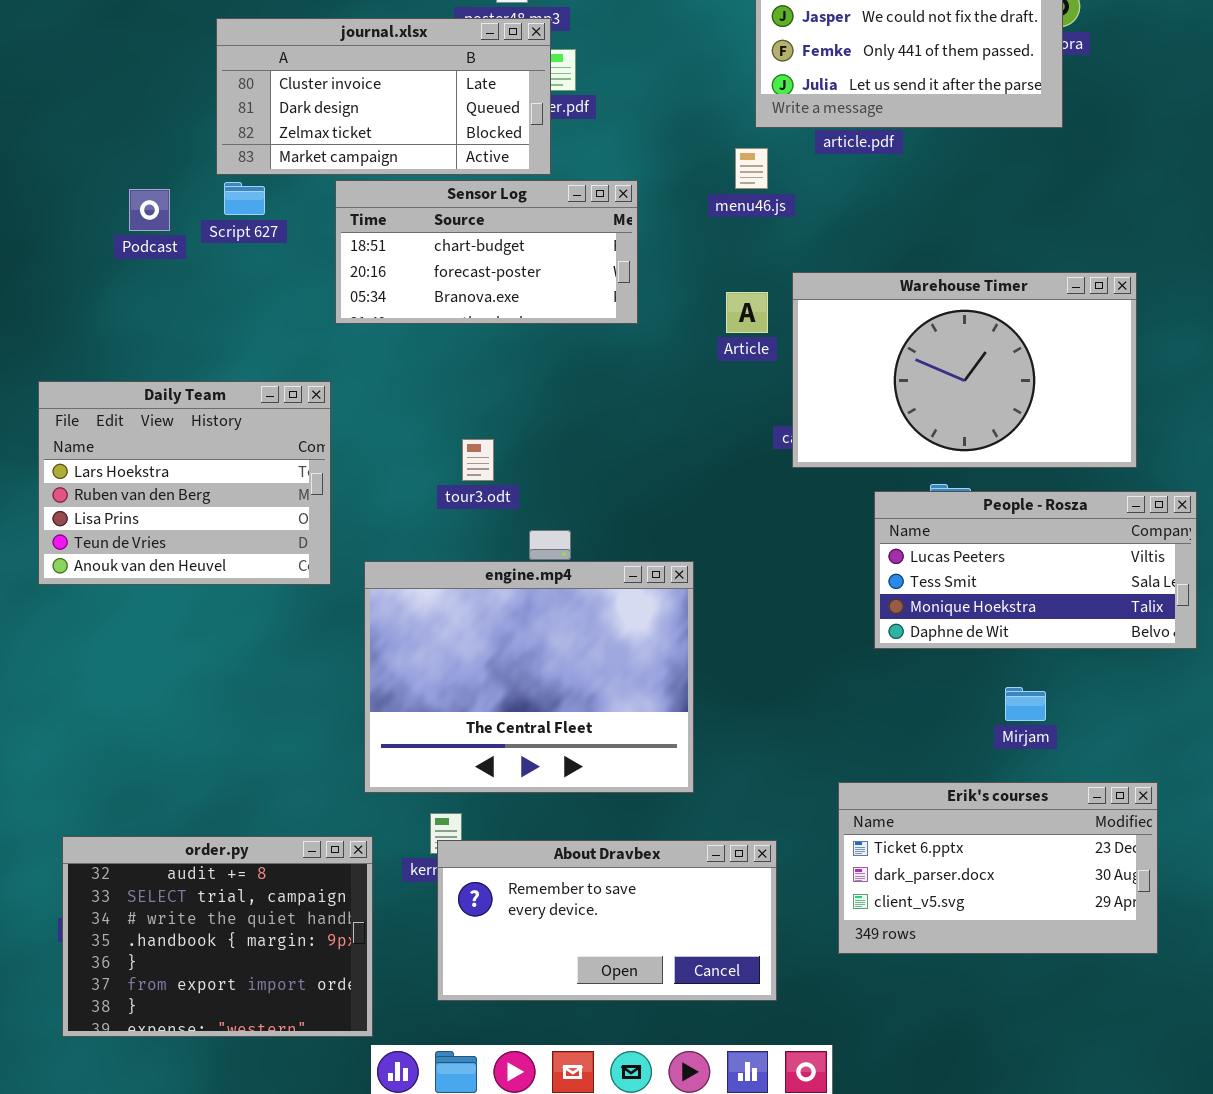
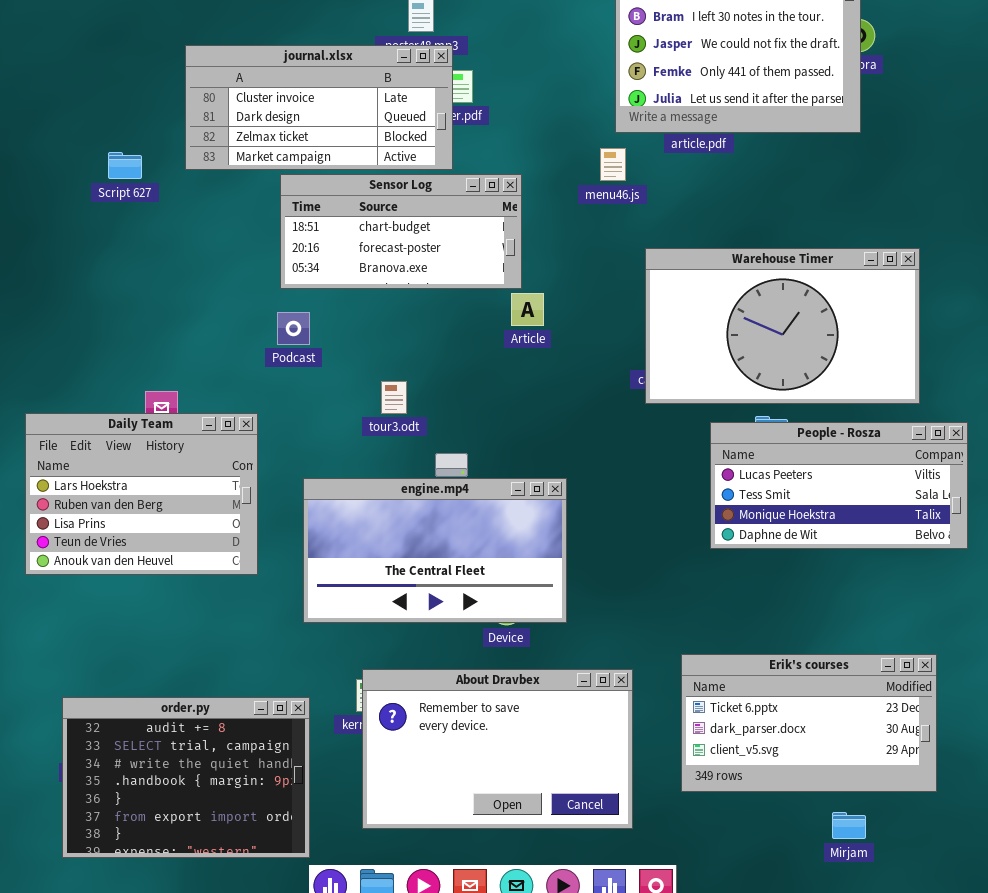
Script 627: [224,182,265,215] -> [108,152,142,179], moved
Podcast: [129,189,170,231] -> [277,312,310,345], moved
Article: [726,292,768,333] -> [511,293,544,326], moved
Daily Team: [38,381,331,585] -> [25,413,258,575], moved
engine.mp4: [364,561,694,793] -> [303,478,567,623], resized
Mirjam: [1005,687,1046,721] -> [832,812,866,839], moved
About Dravbex: [437,840,777,1001] -> [362,669,633,829], resized

